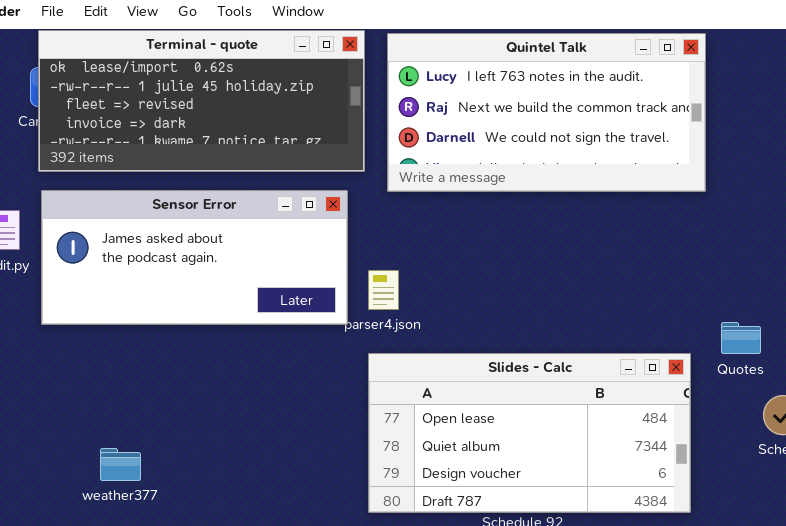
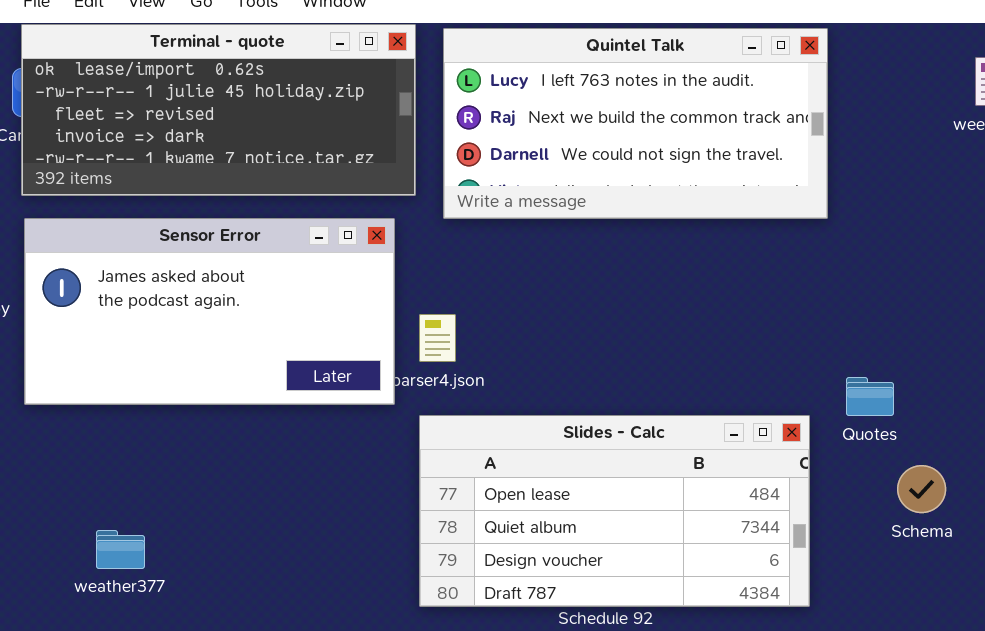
Sensor Error: [41,190,348,325] -> [24,218,395,405], resized

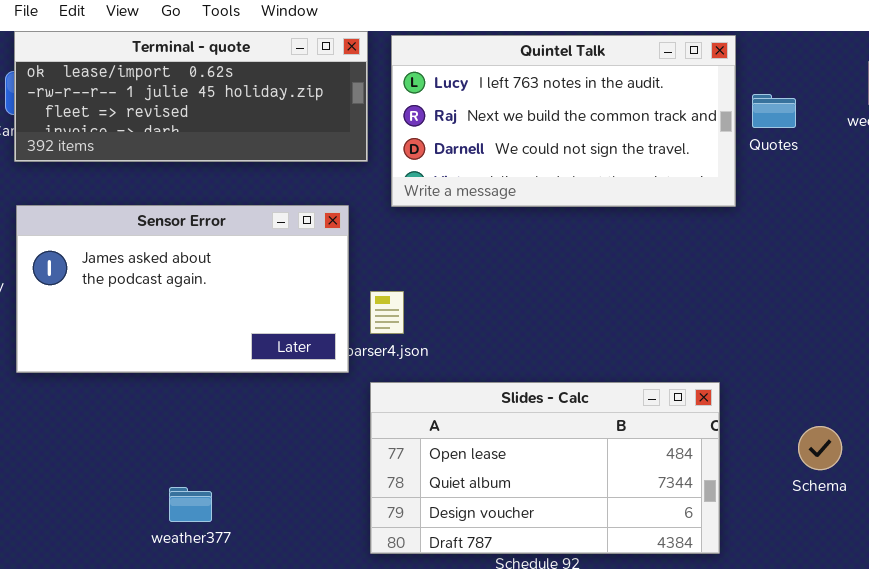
Terminal - quote: [21,24,416,196] -> [14,31,368,162], resized
Quotes: [846,377,894,416] -> [752,94,796,128], moved
weather377: [96,530,145,569] -> [169,487,212,522], moved

